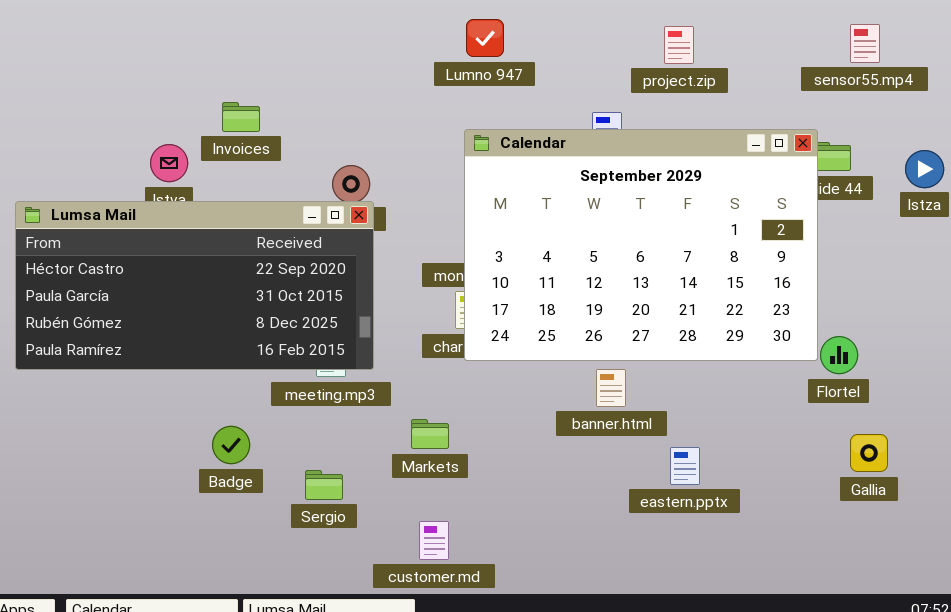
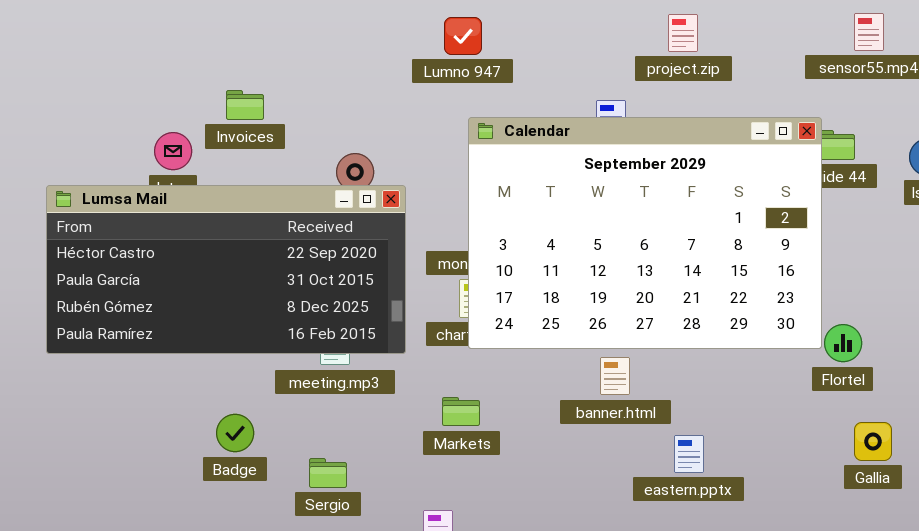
Lumno 947: [466,19,504,57] -> [444,17,482,55], moved
Lumsa Mail: [15,201,374,370] -> [46,185,406,354], moved
Markets: [411,419,449,449] -> [442,397,480,426], moved

